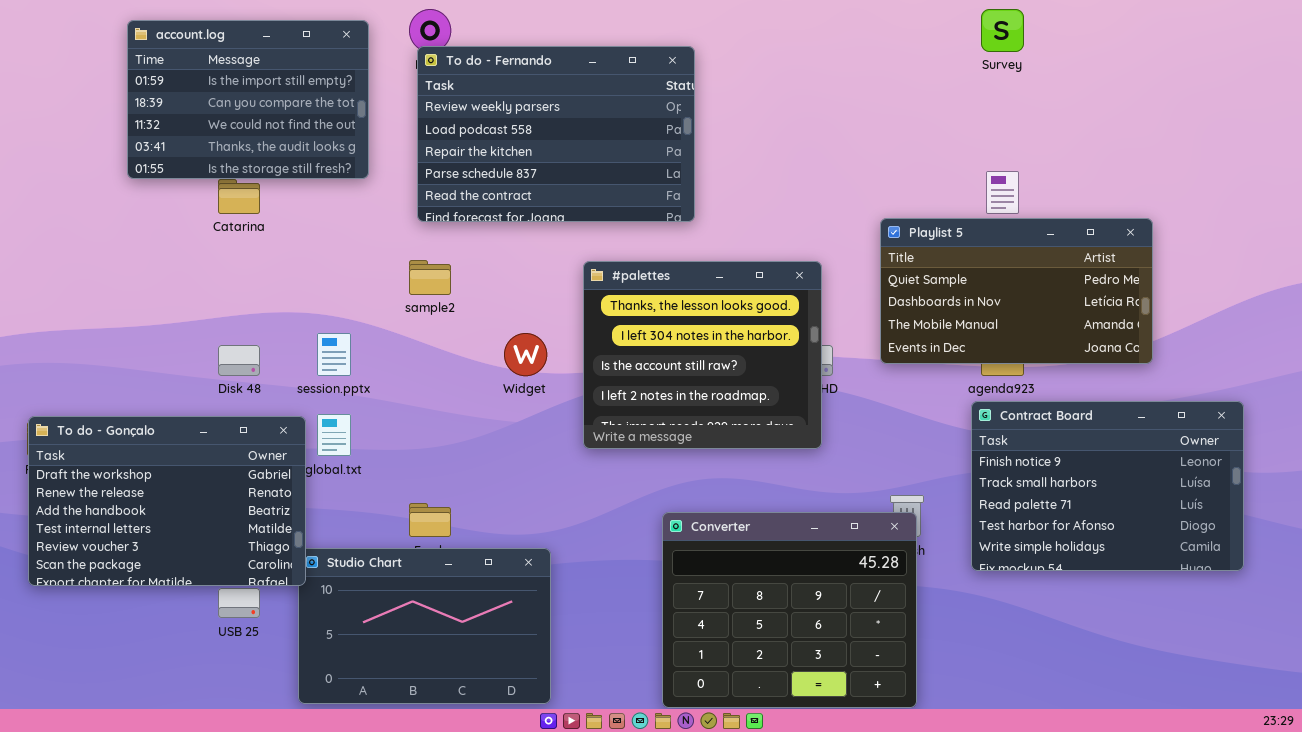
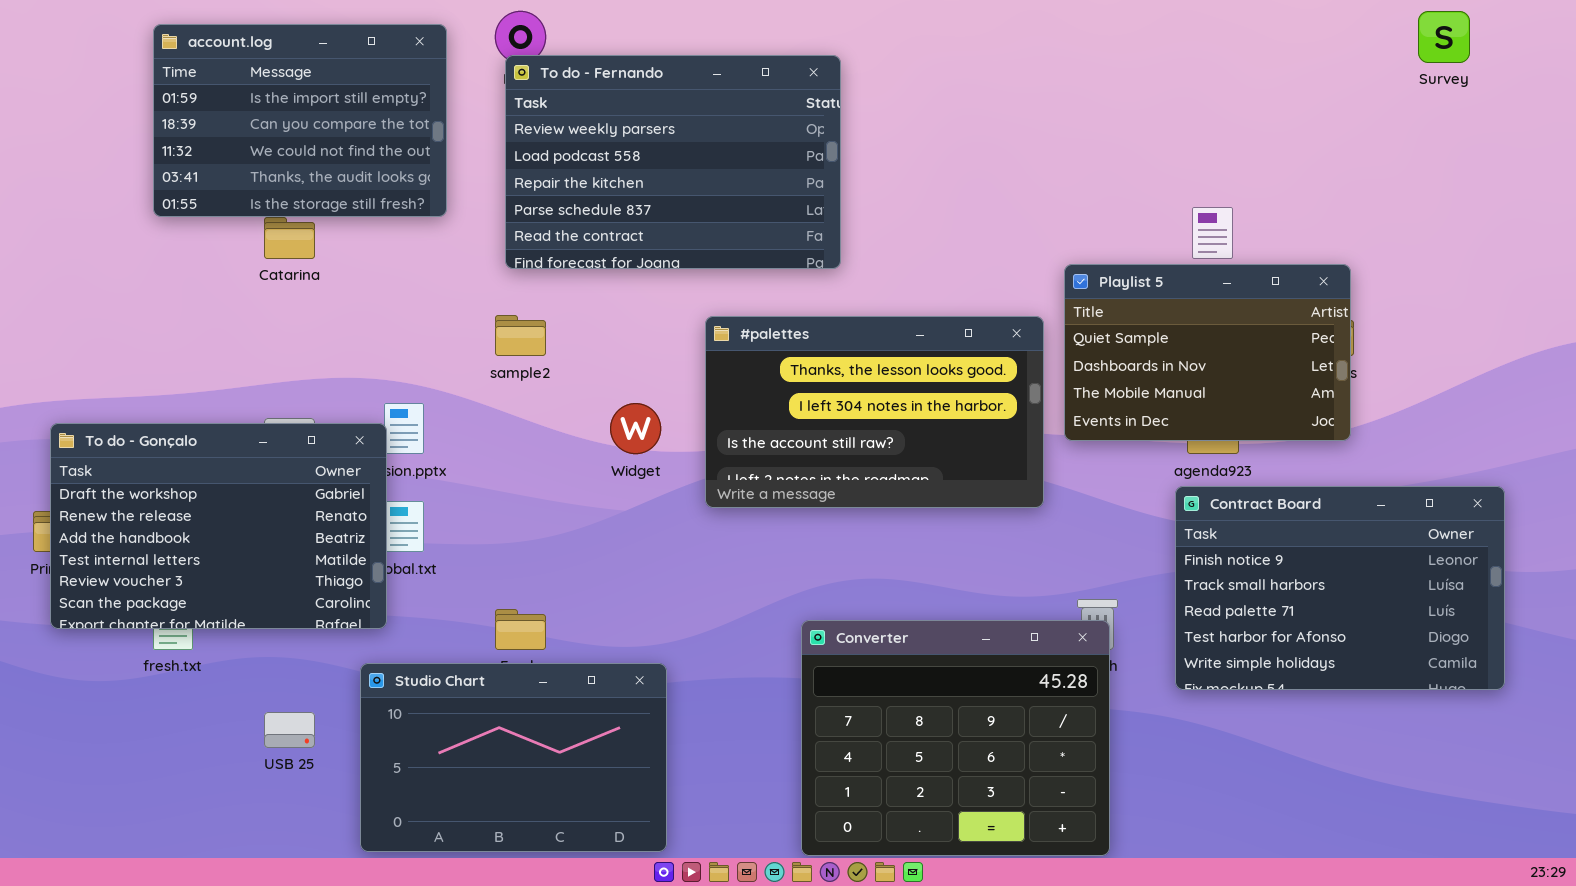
Survey: [981,9,1024,52] -> [1418,11,1470,63], moved
Playlist 5: [880,218,1153,364] -> [1064,264,1351,441], resized
#palettes: [583,261,822,449] -> [705,316,1044,508], resized
To do - Gonçalo: [28,416,306,586] -> [50,423,387,629], moved

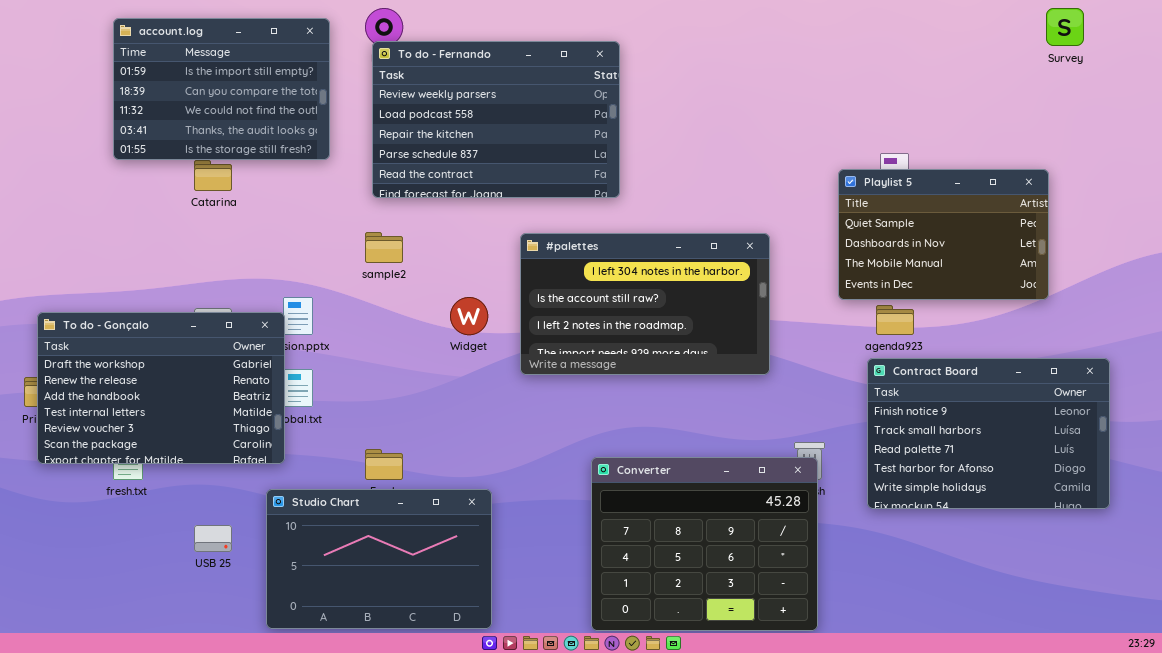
Playlist 5: [1064,264,1351,441] -> [838,169,1049,300], moved
#palettes: [705,316,1044,508] -> [520,233,770,375], scrolled down 1 row

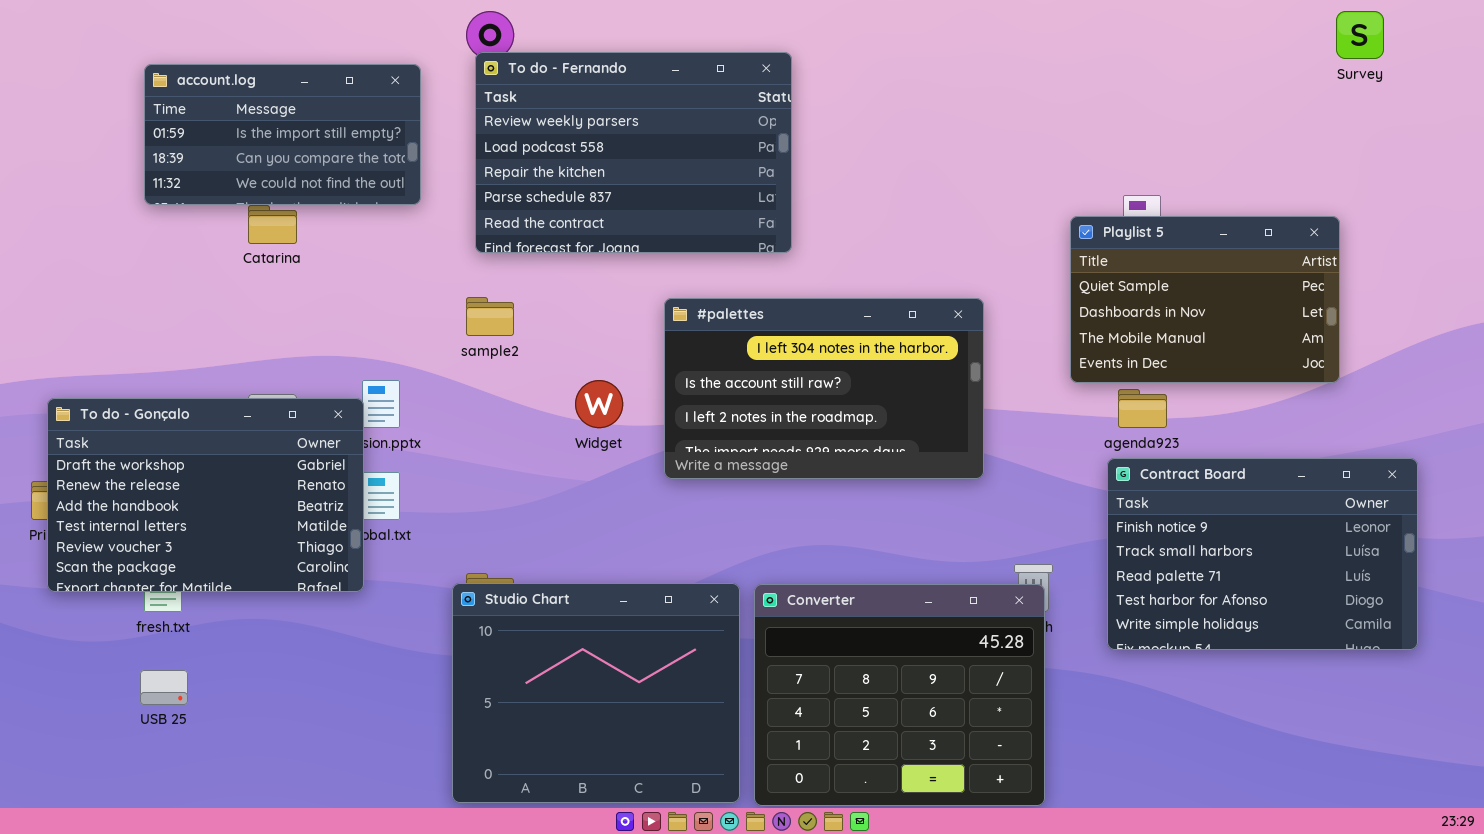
account.log: [113,18,330,160] -> [144,64,421,205], resized
Studio Chart: [266,489,492,629] -> [452,583,740,803], moved, resized
USB 25: [194,525,232,552] -> [140,670,188,705], moved

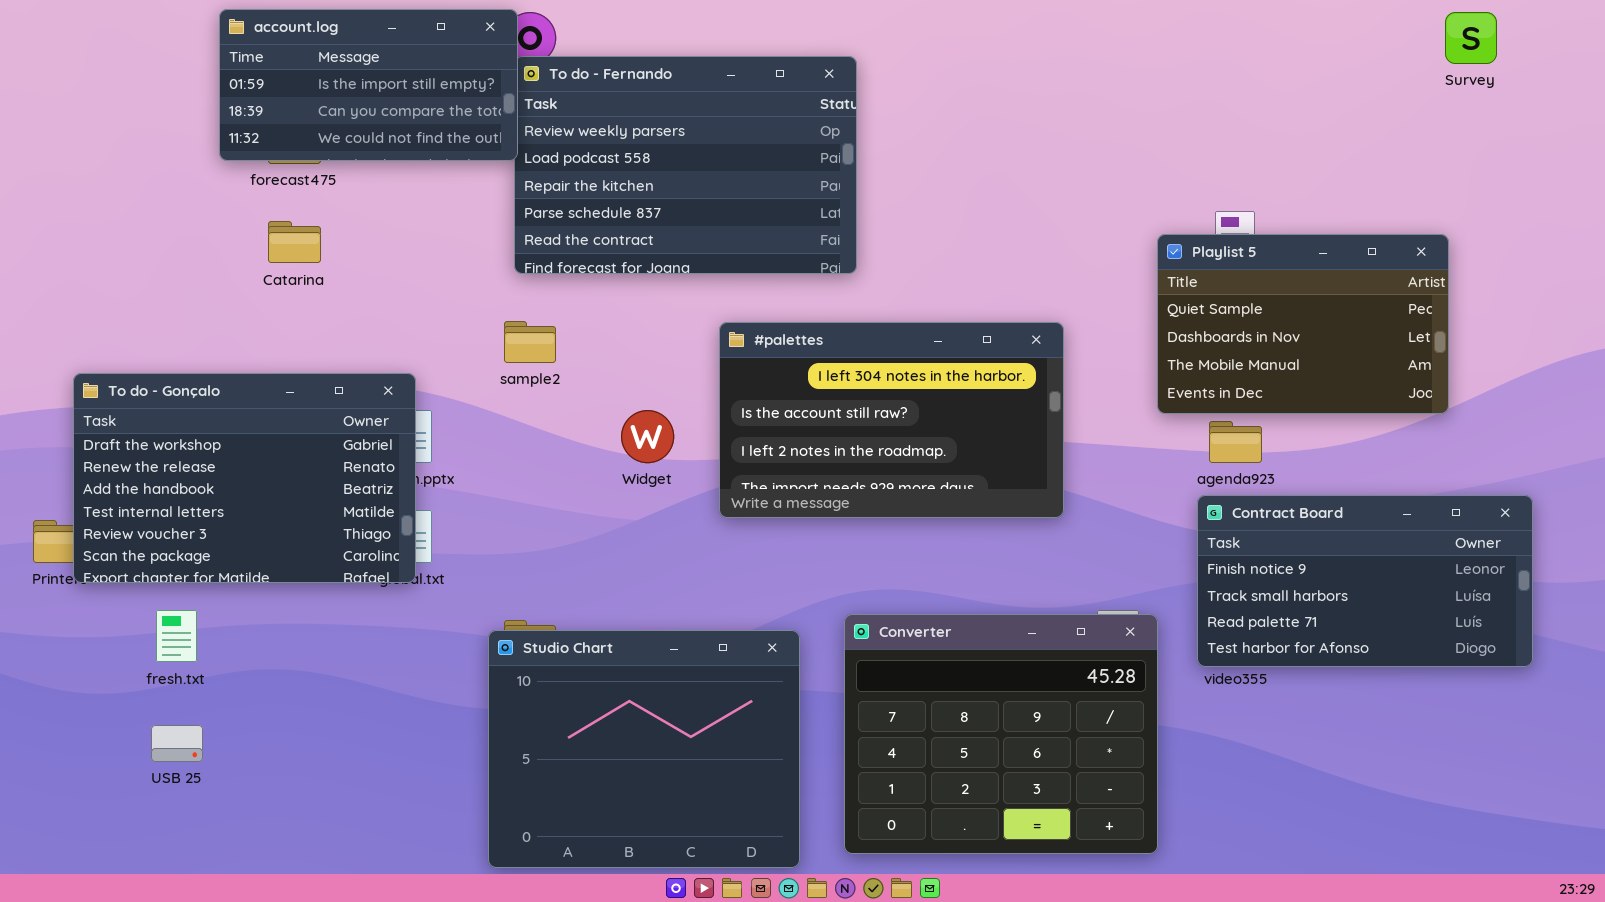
account.log: [144,64,421,205] -> [219,9,518,161], moved
To do - Gonçalo: [47,398,364,592] -> [73,373,416,583], moved
Contract Board: [1107,458,1418,650] -> [1197,495,1533,667], resized
Converter: [754,584,1045,806] -> [844,614,1158,854], moved

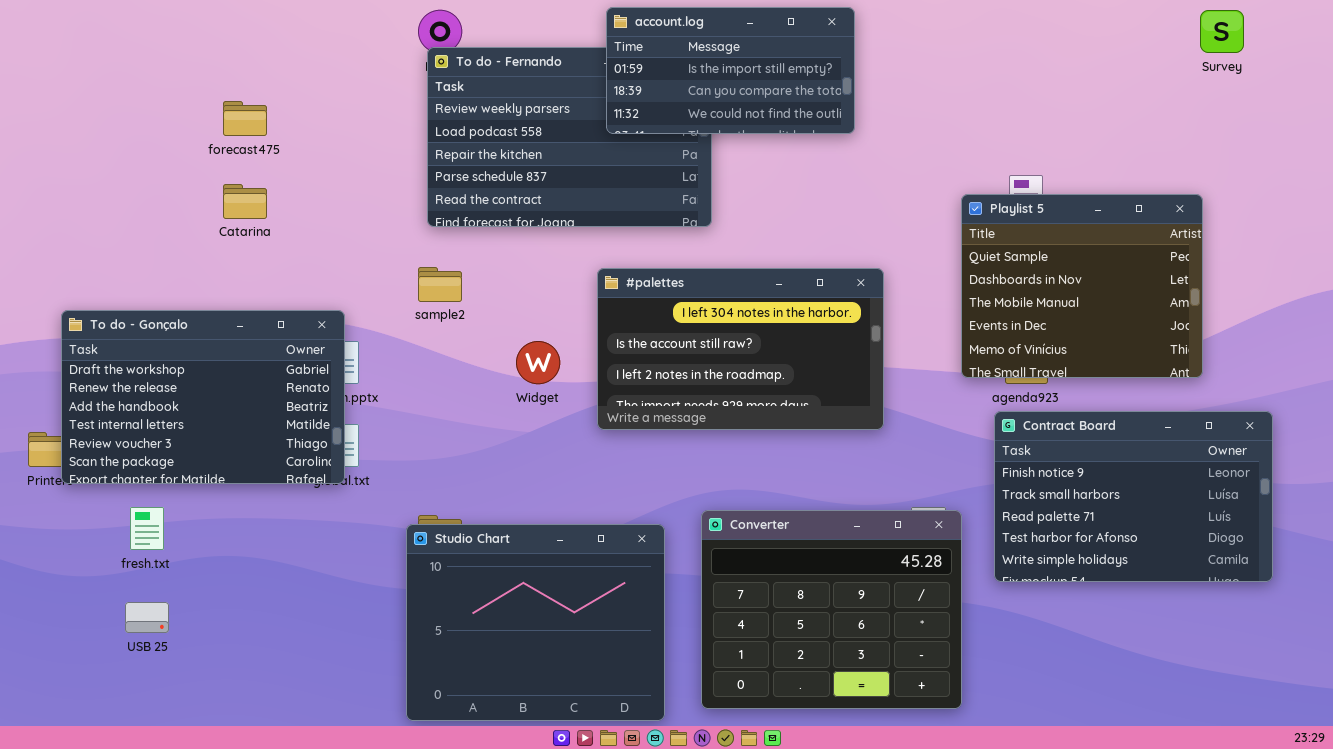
account.log: [219,9,518,161] -> [606,7,855,134], moved
Playlist 5: [1157,234,1449,414] -> [961,194,1203,378], resized
Contract Board: [1197,495,1533,667] -> [994,411,1273,582], resized

